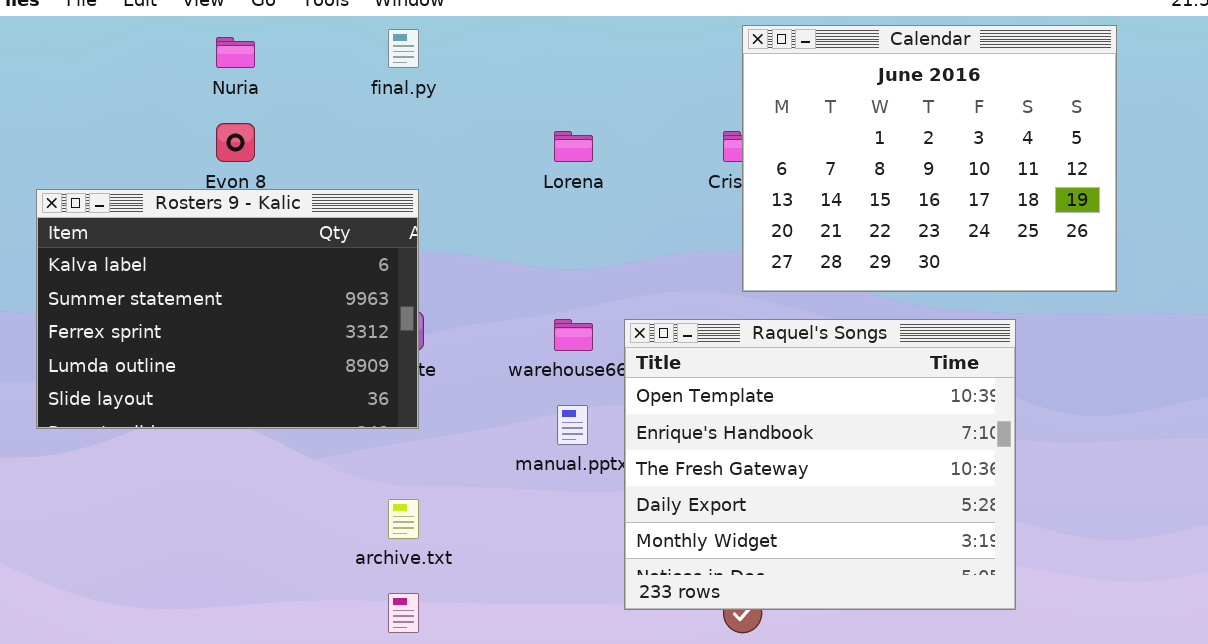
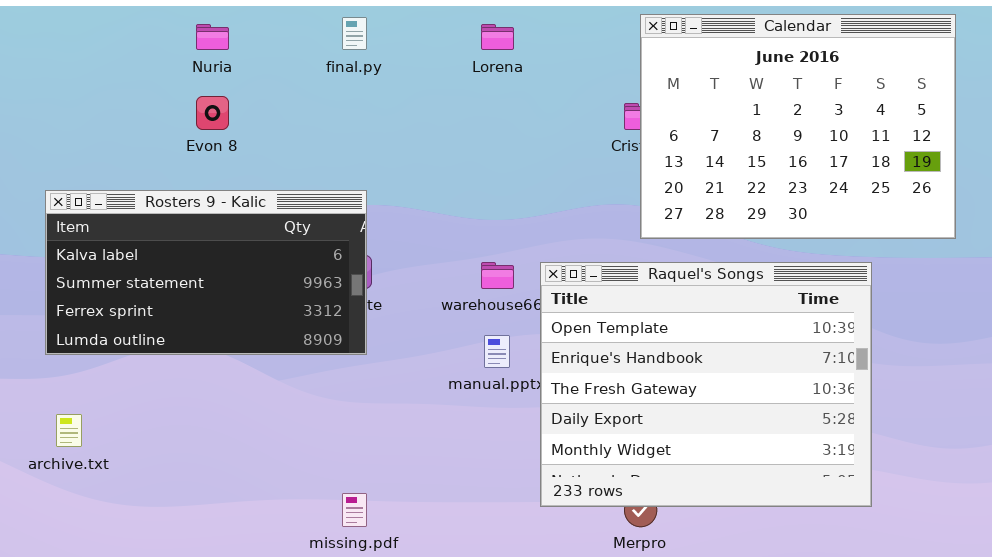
Lorena: [554,131,593,162] -> [481,24,514,50], moved
Rosters 9 - Kalic: [36,189,419,429] -> [45,190,367,355], resized
archive.txt: [388,499,419,539] -> [56,414,82,447], moved

